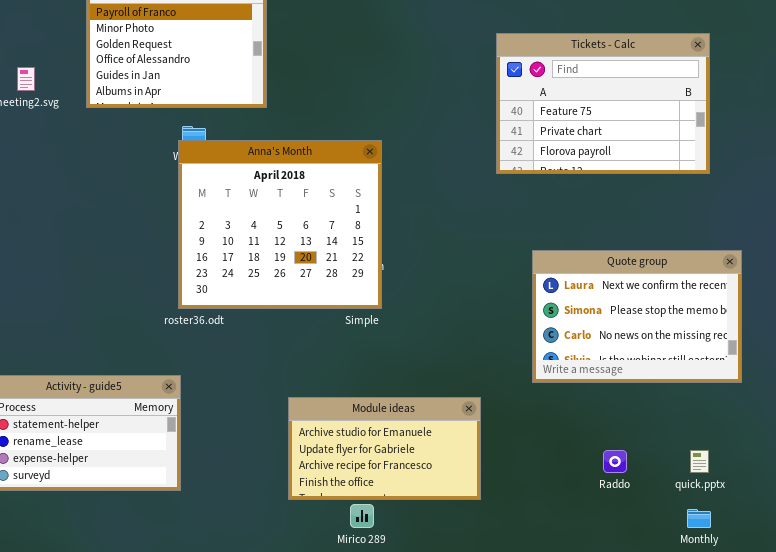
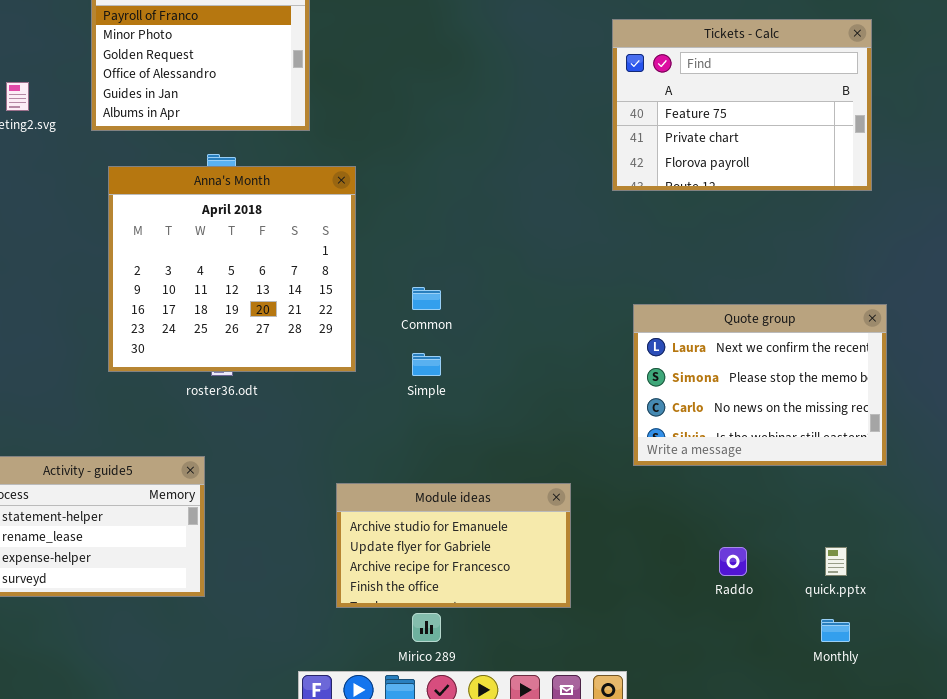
Tickets - Calc: [496,33,710,174] -> [612,19,872,191], moved
Anna's Month: [178,140,382,309] -> [108,166,356,372], moved

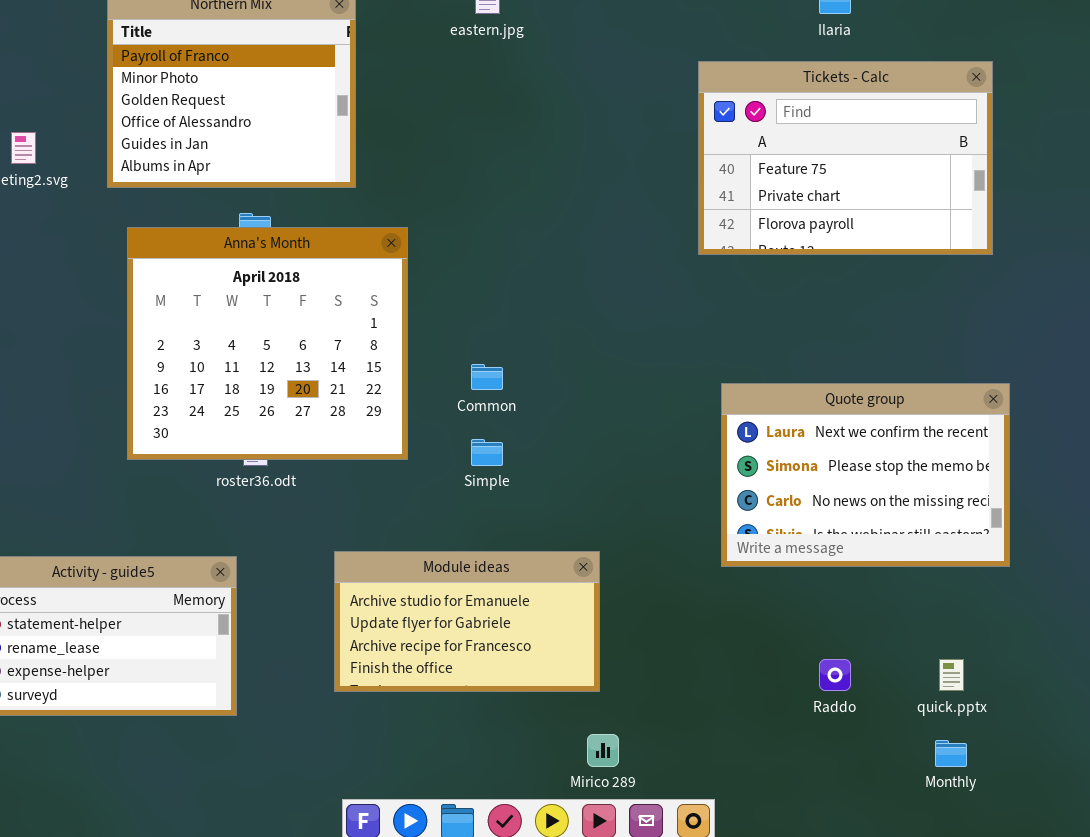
Module ideas: [336,483,571,608] -> [334,551,600,692], moved
Mirico 289: [412,613,441,642] -> [587,734,619,767], moved

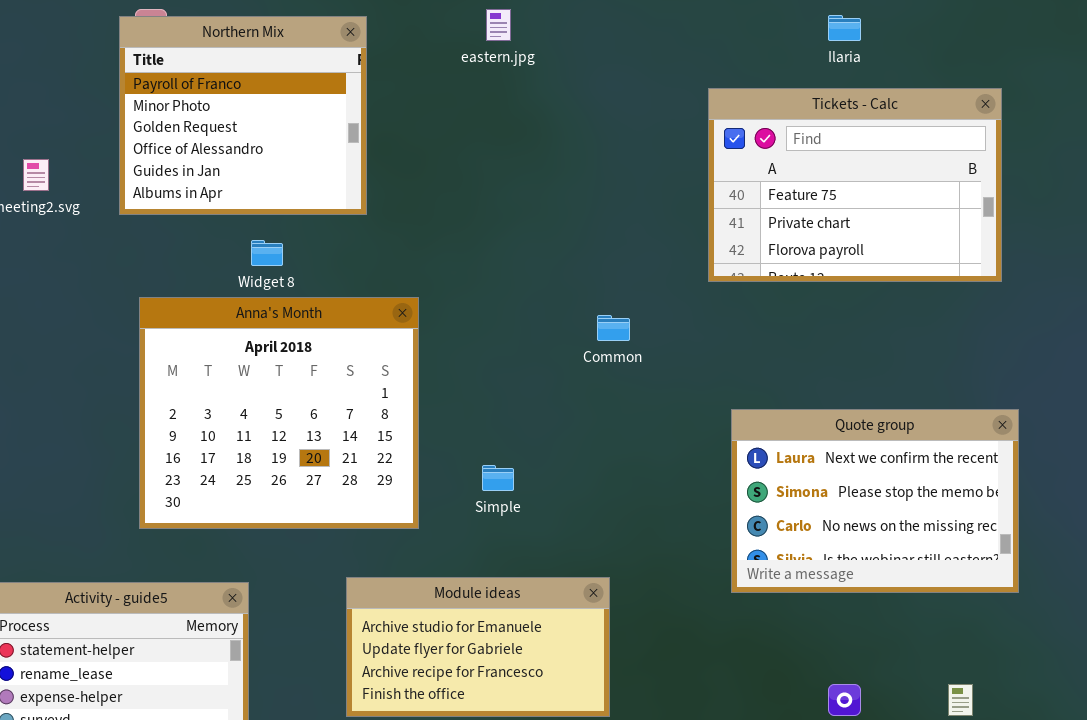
Anna's Month: [127,227,408,460] -> [139,297,419,529], moved
Common: [471,364,503,390] -> [597,315,630,341], moved

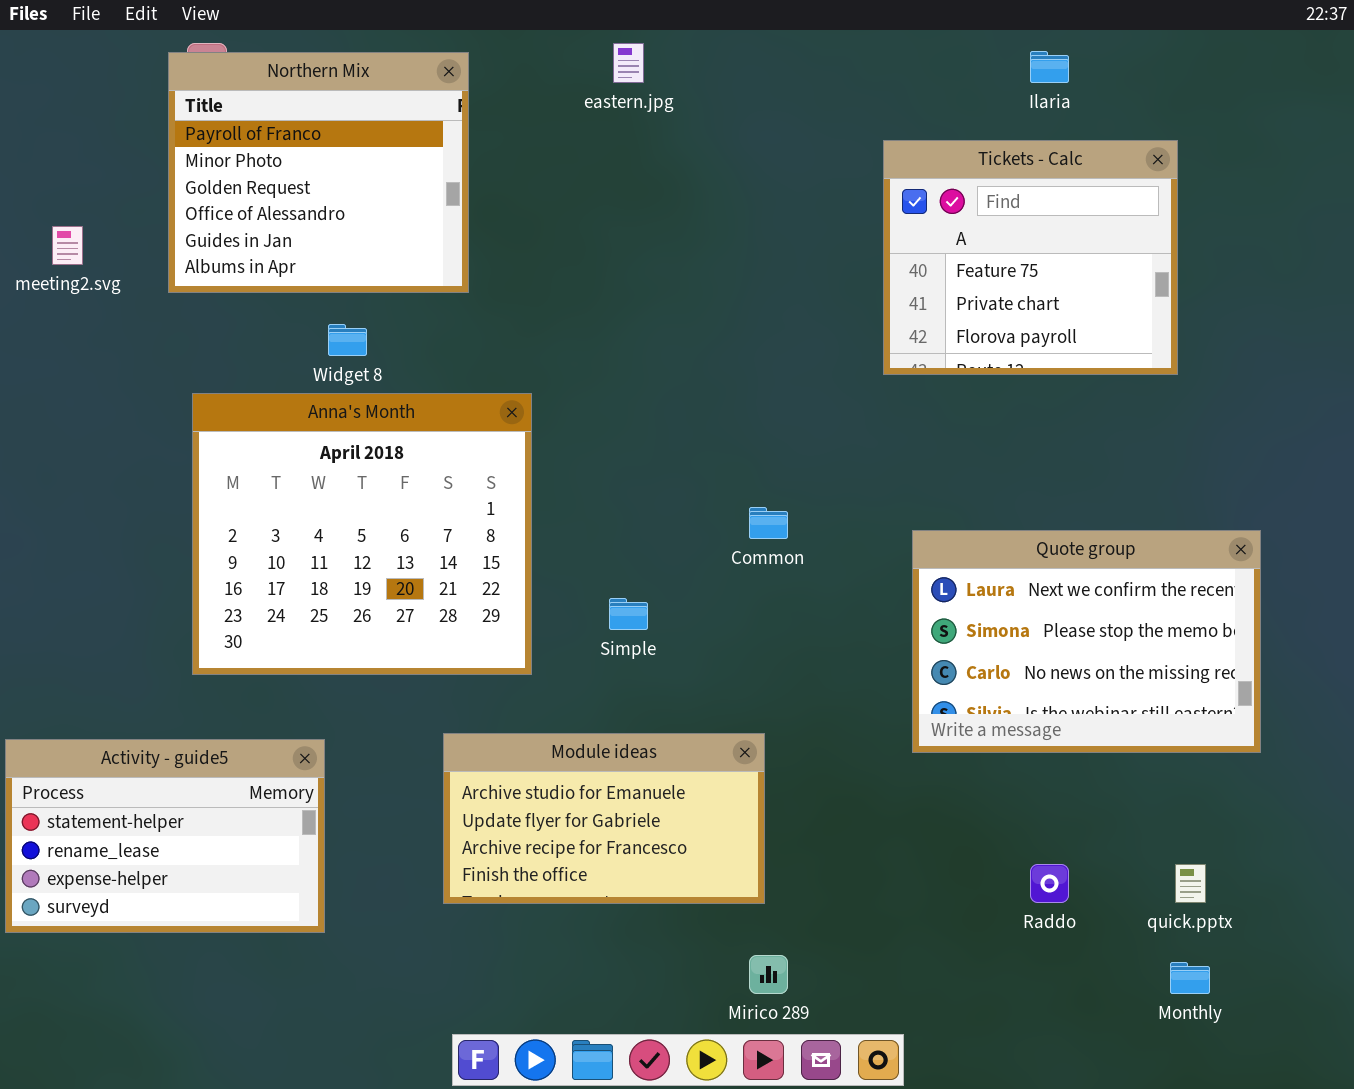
Tickets - Calc: [708,88,1002,282] -> [883,140,1178,375], resized
Common: [597,315,630,341] -> [749,507,788,539], moved

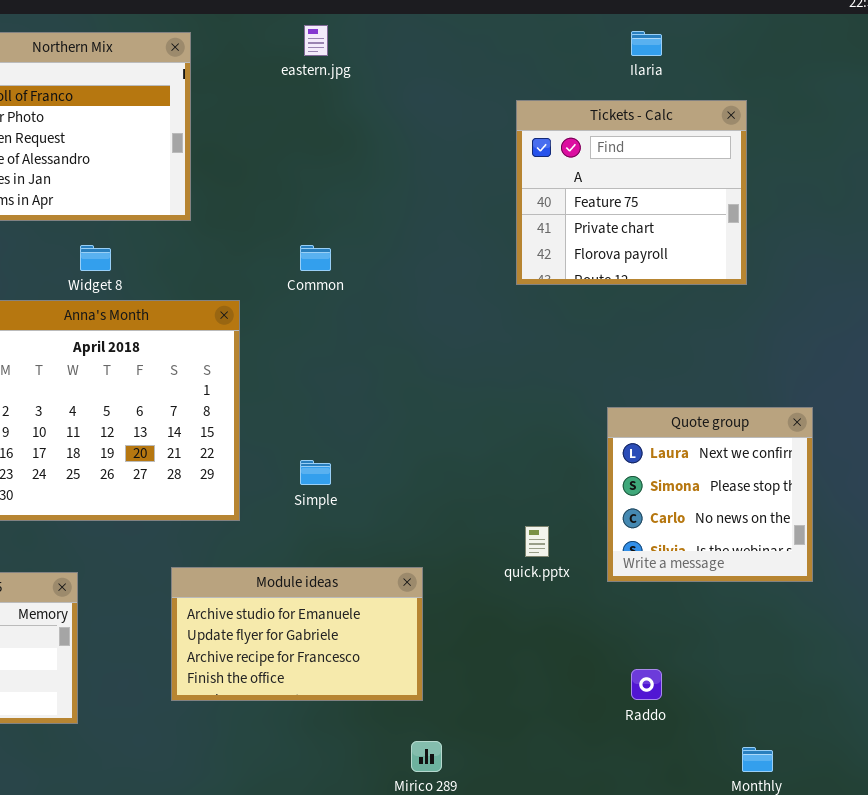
Common: [749,507,788,539] -> [300,245,331,271], moved
Quote group: [912,530,1261,753] -> [607,407,813,582], resized
quick.pptx: [1175,864,1206,903] -> [525,526,549,557], moved

